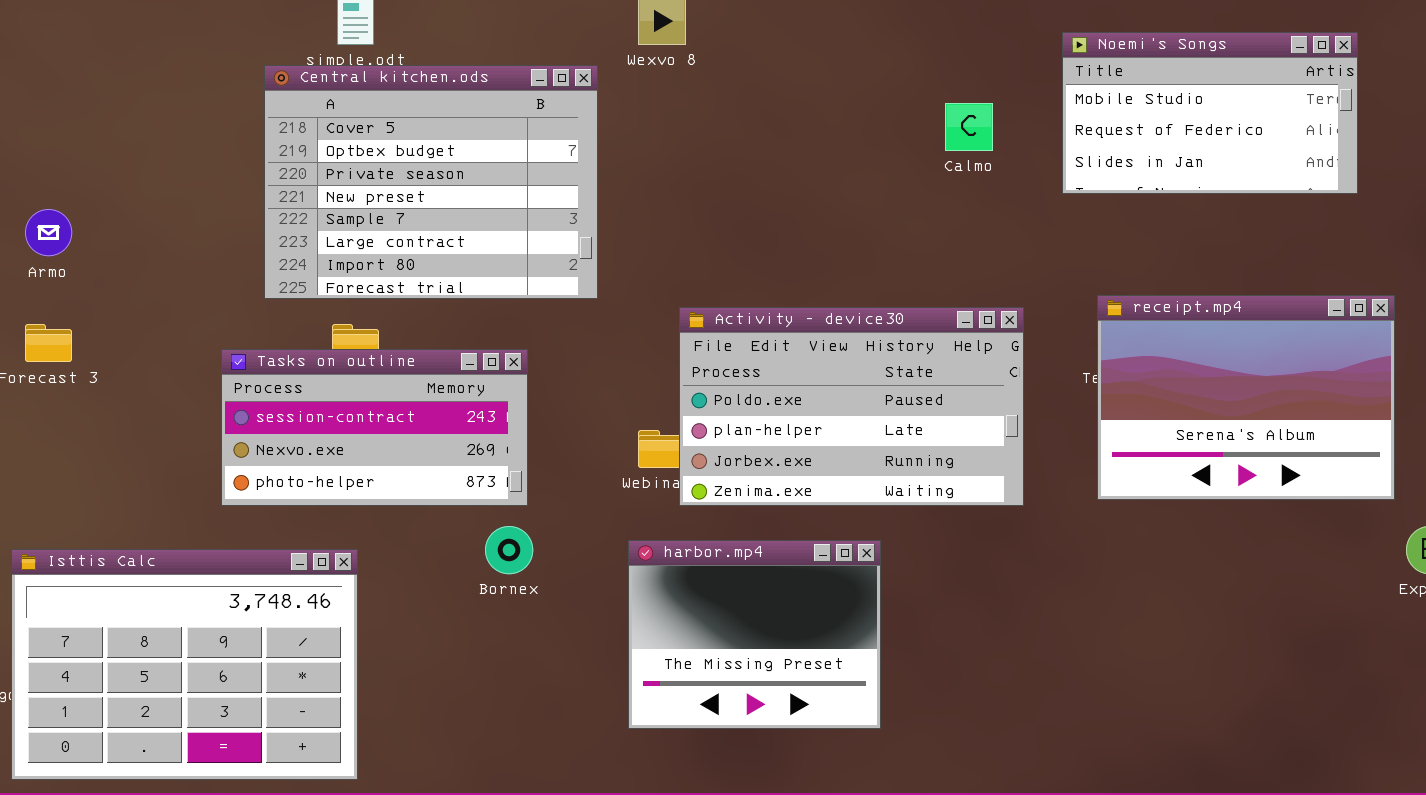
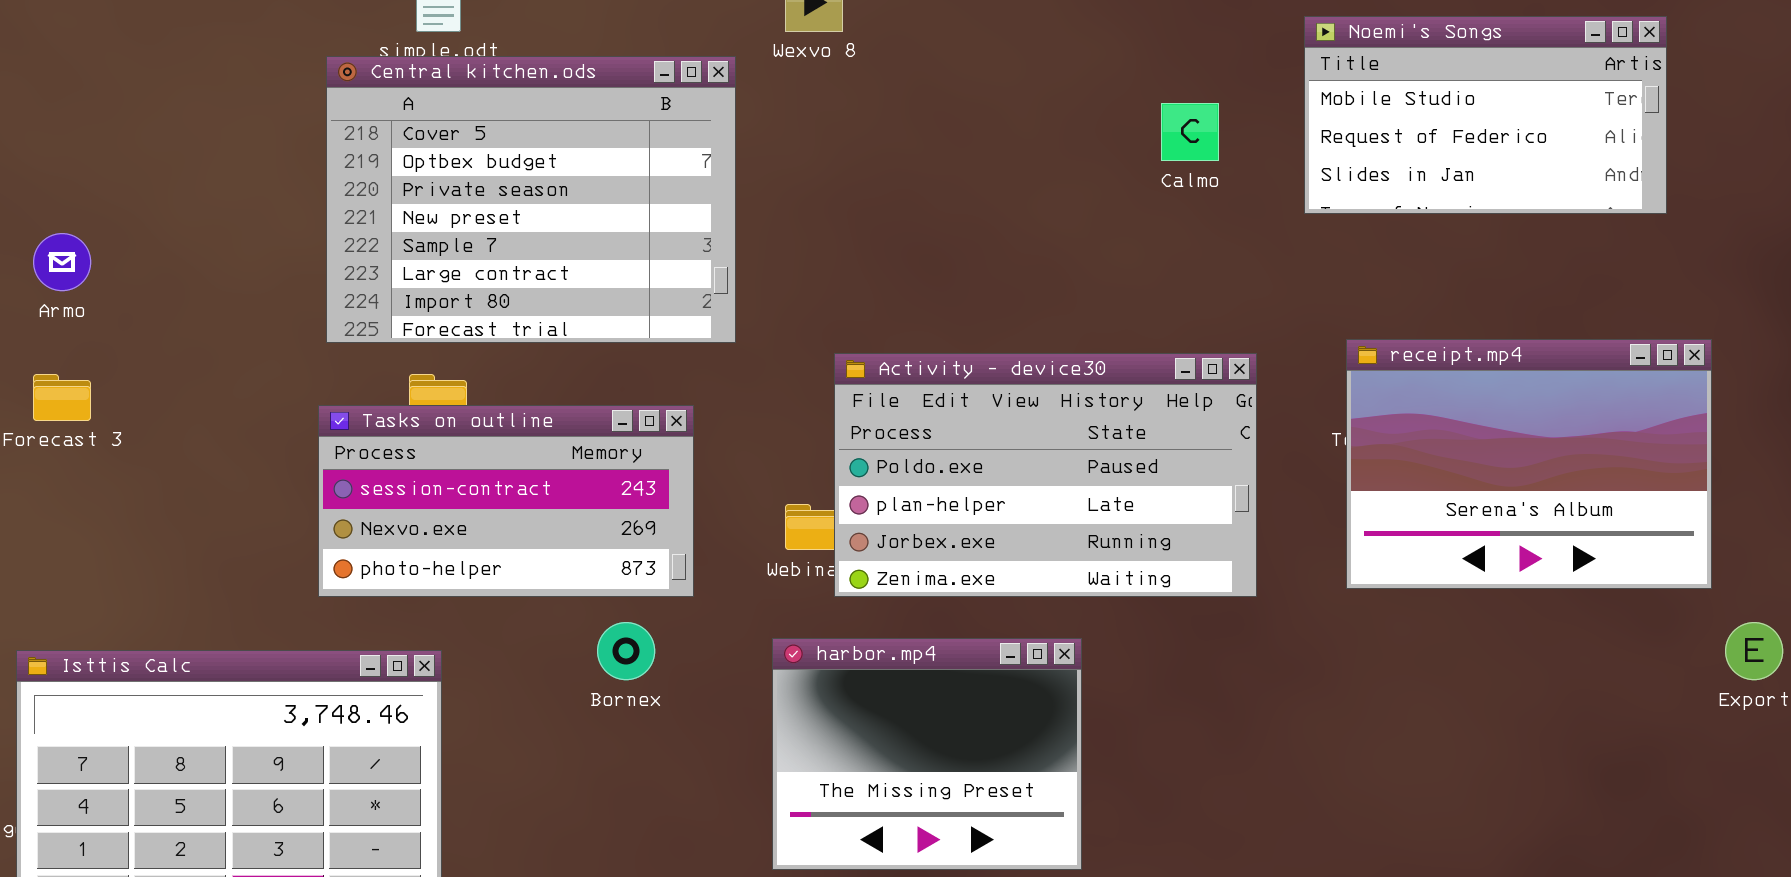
Tasks on outline: [221,349,528,506] -> [318,405,694,597], moved

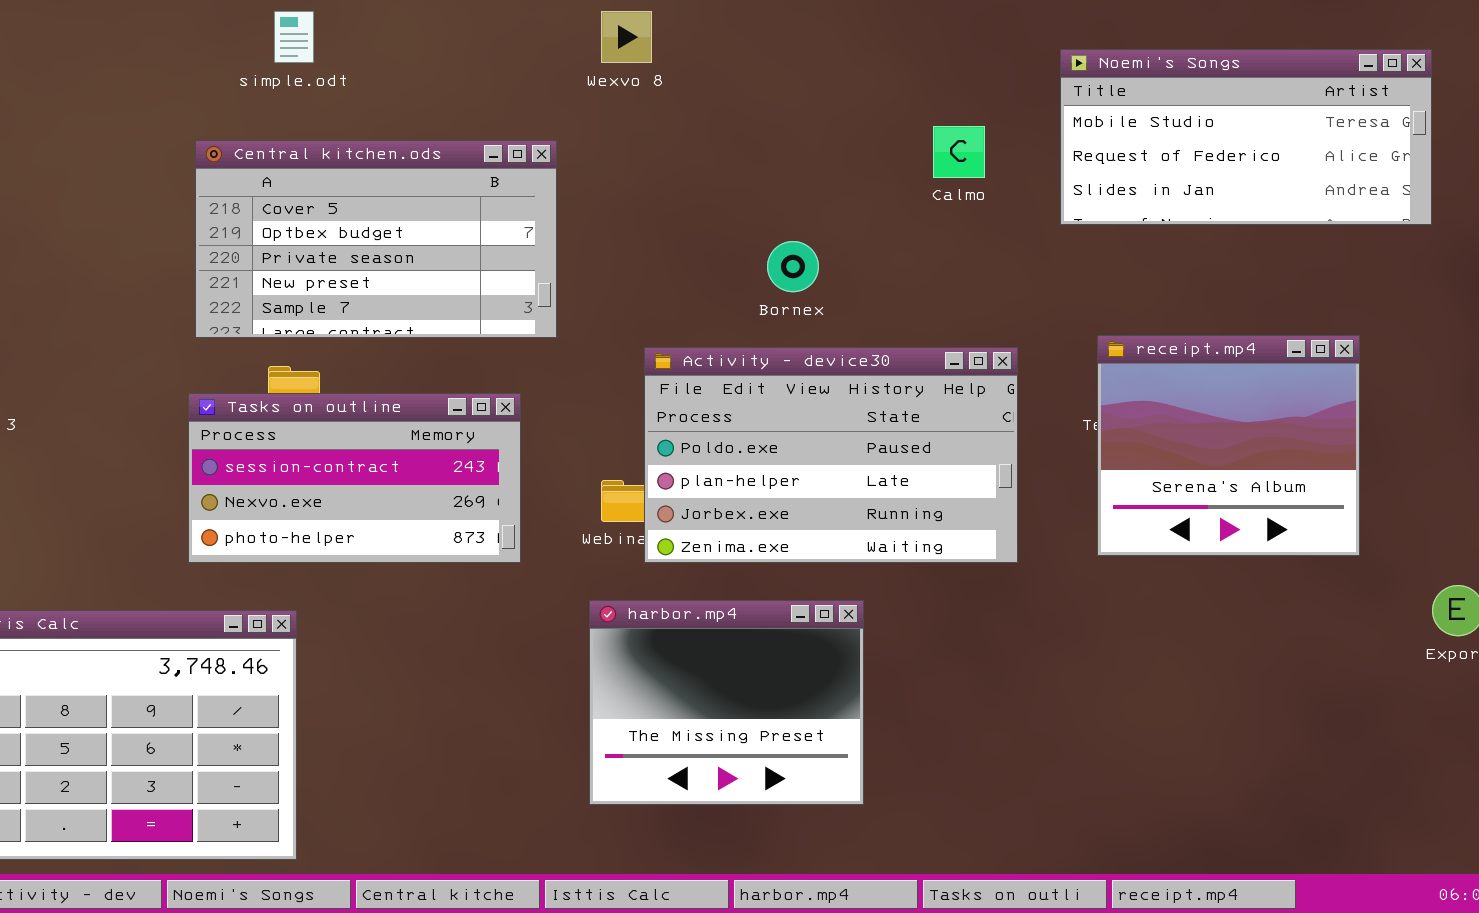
Noemi's Songs: [1304,16,1667,214] -> [1060,49,1432,225], resized
Central kitchen.ods: [326,56,736,343] -> [195,140,557,338], resized
receipt.mp4: [1346,339,1712,589] -> [1097,335,1360,556], resized
Bornex: [597,622,655,680] -> [767,241,819,292], moved

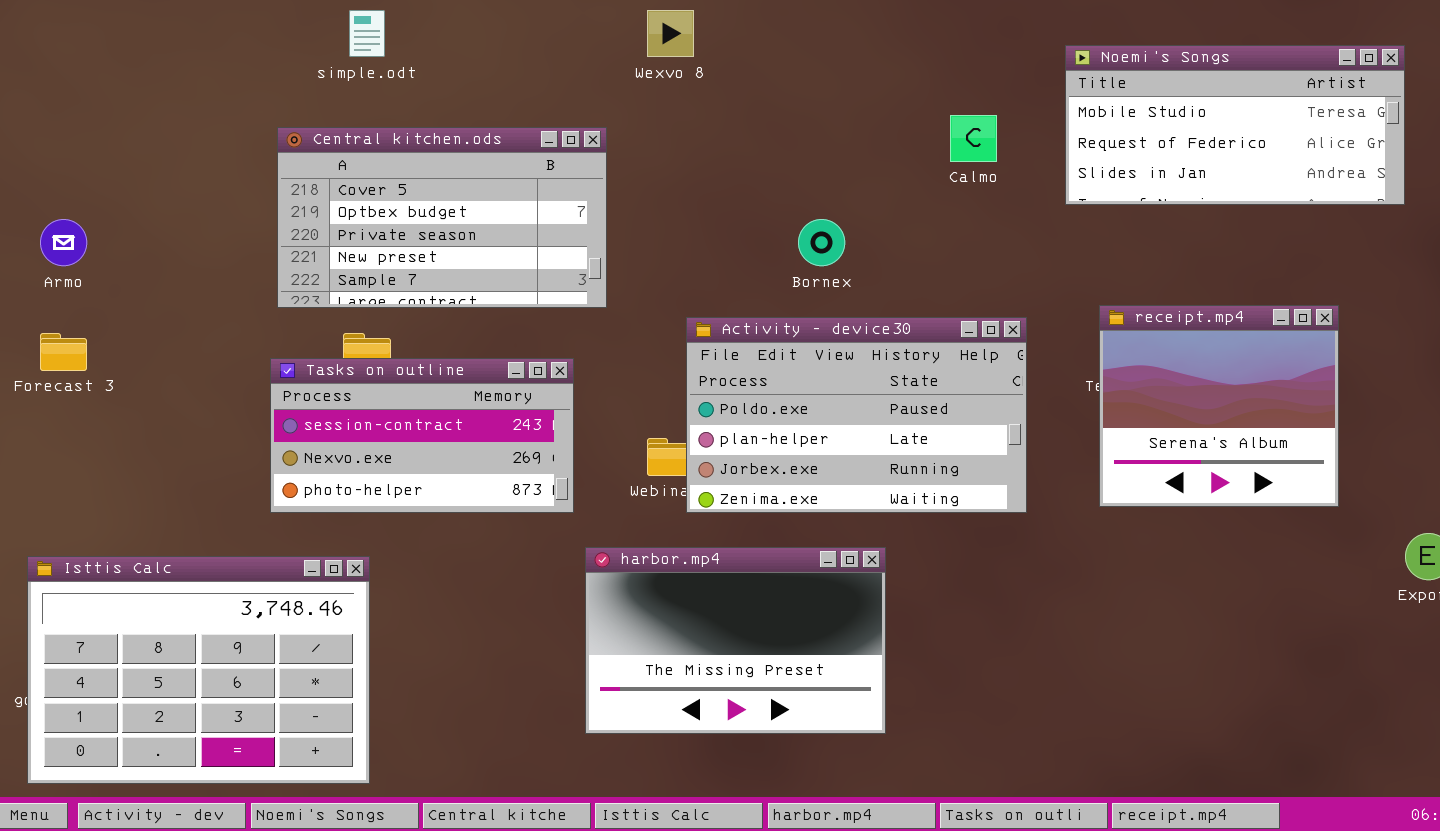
harbor.mp4: [589,600,864,805] -> [585,547,886,734], resized

